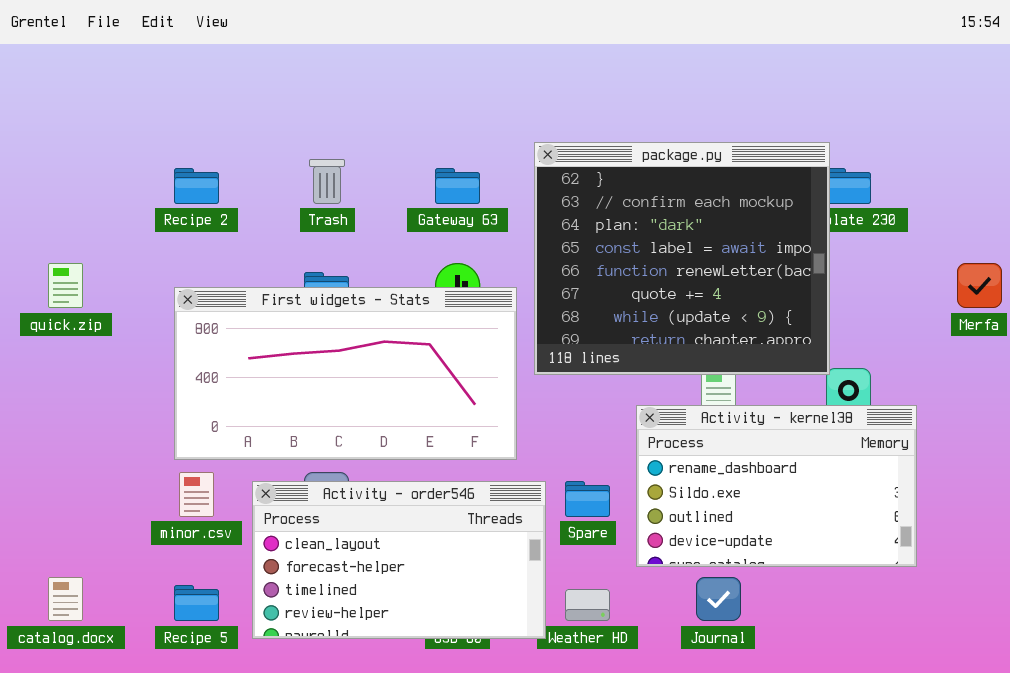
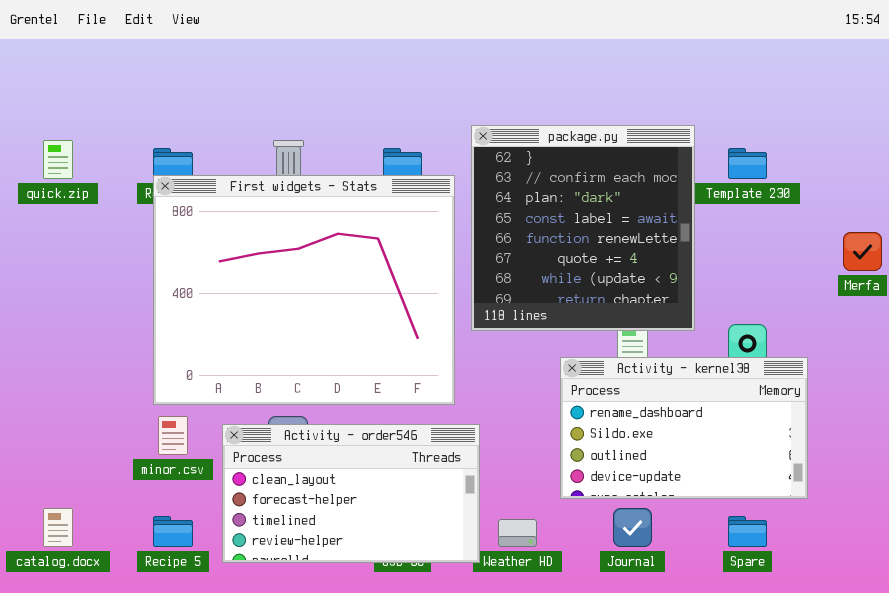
package.py: [534,142,830,375] -> [471,125,695,331], resized
quick.zip: [48,263,83,308] -> [43,140,73,179], moved
First widgets - Stats: [174,287,517,460] -> [153,175,455,405], resized
Spare: [565,481,610,517] -> [728,516,767,547], moved

